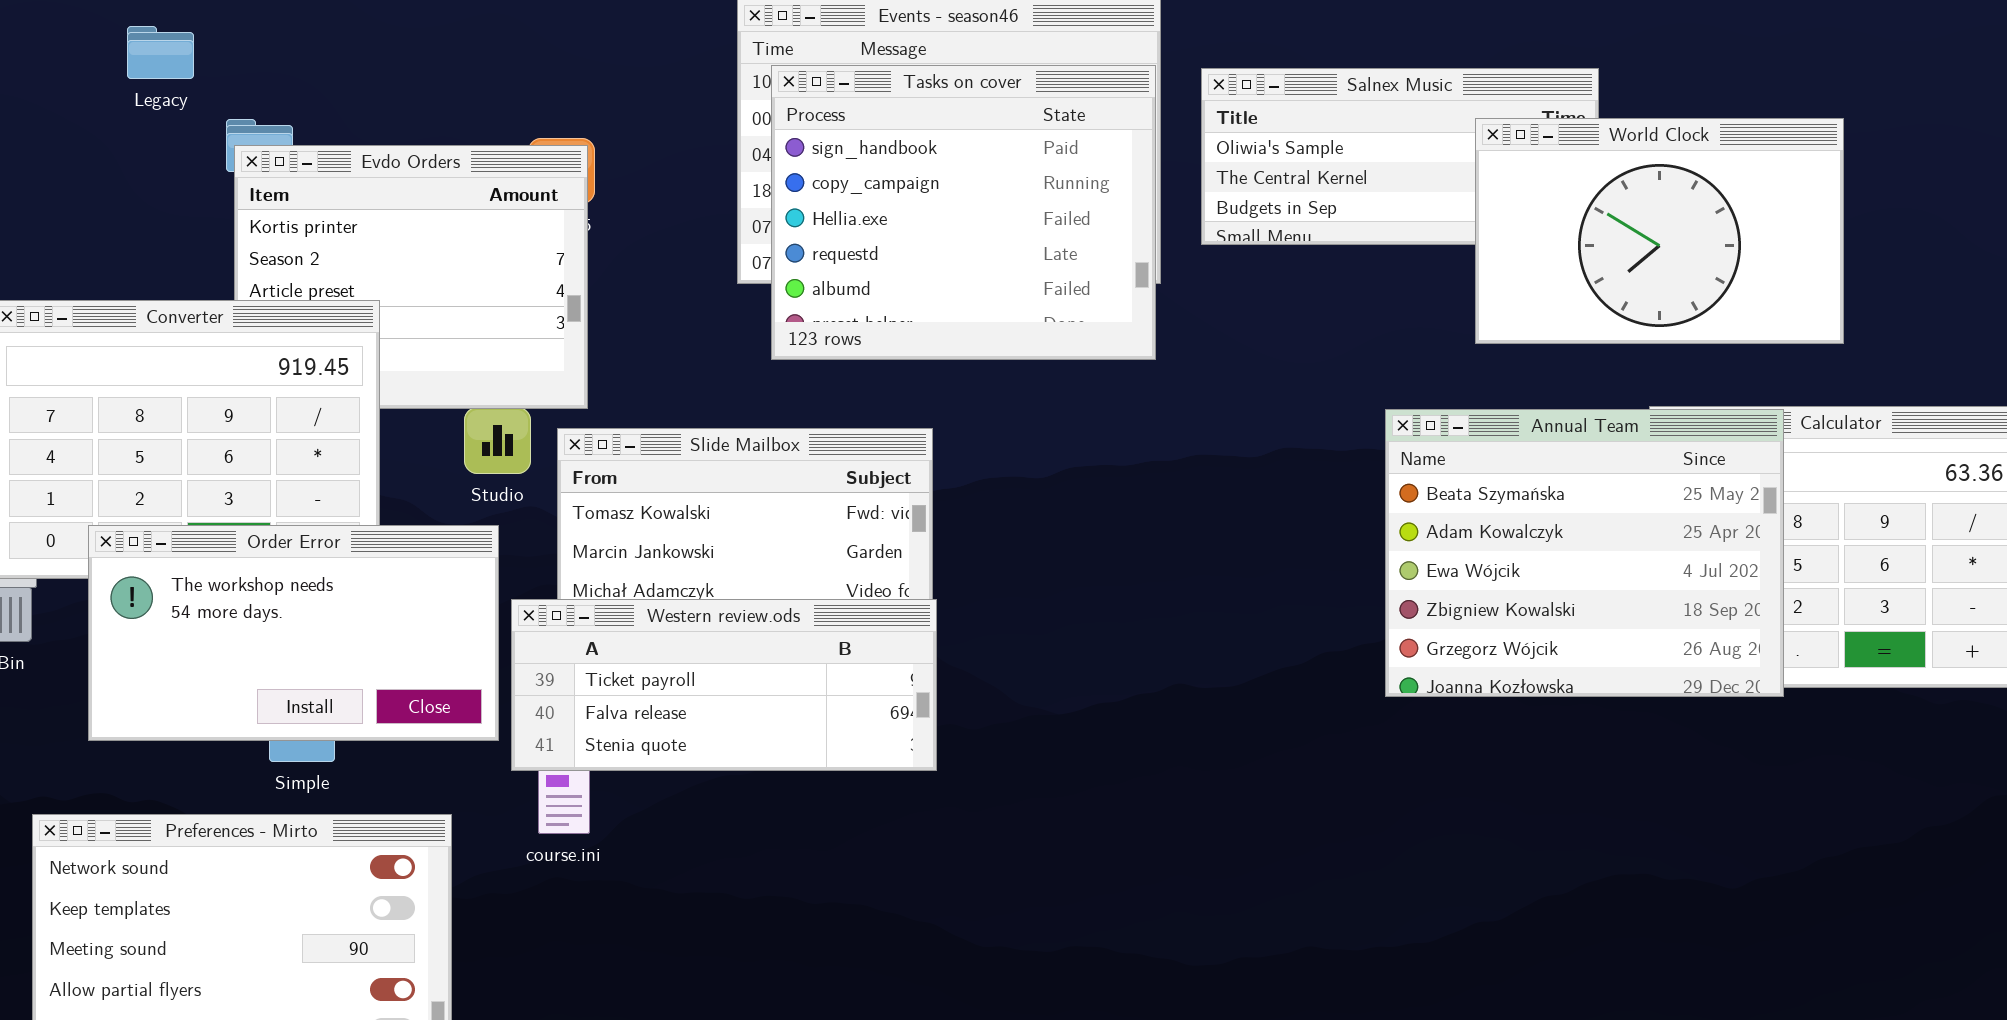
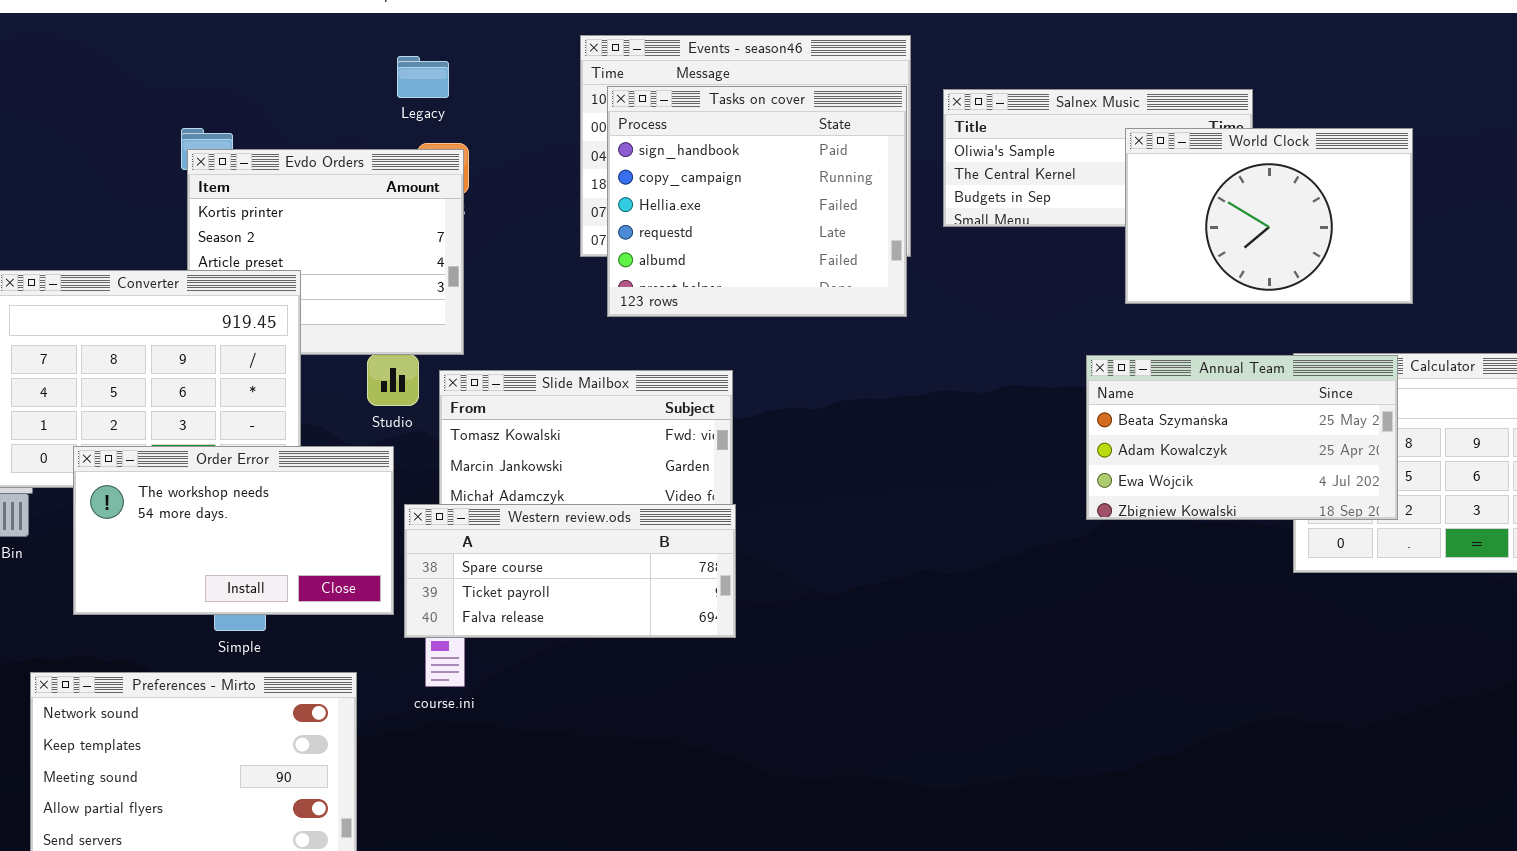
Legacy: [127,26,194,79] -> [397,56,449,98], moved
World Clock: [1475,118,1844,344] -> [1125,128,1413,304], moved
Annual Team: [1385,409,1784,697] -> [1086,355,1398,520], resized
Western review.ods: [511,599,937,771] -> [404,504,736,638], scrolled up 1 row

